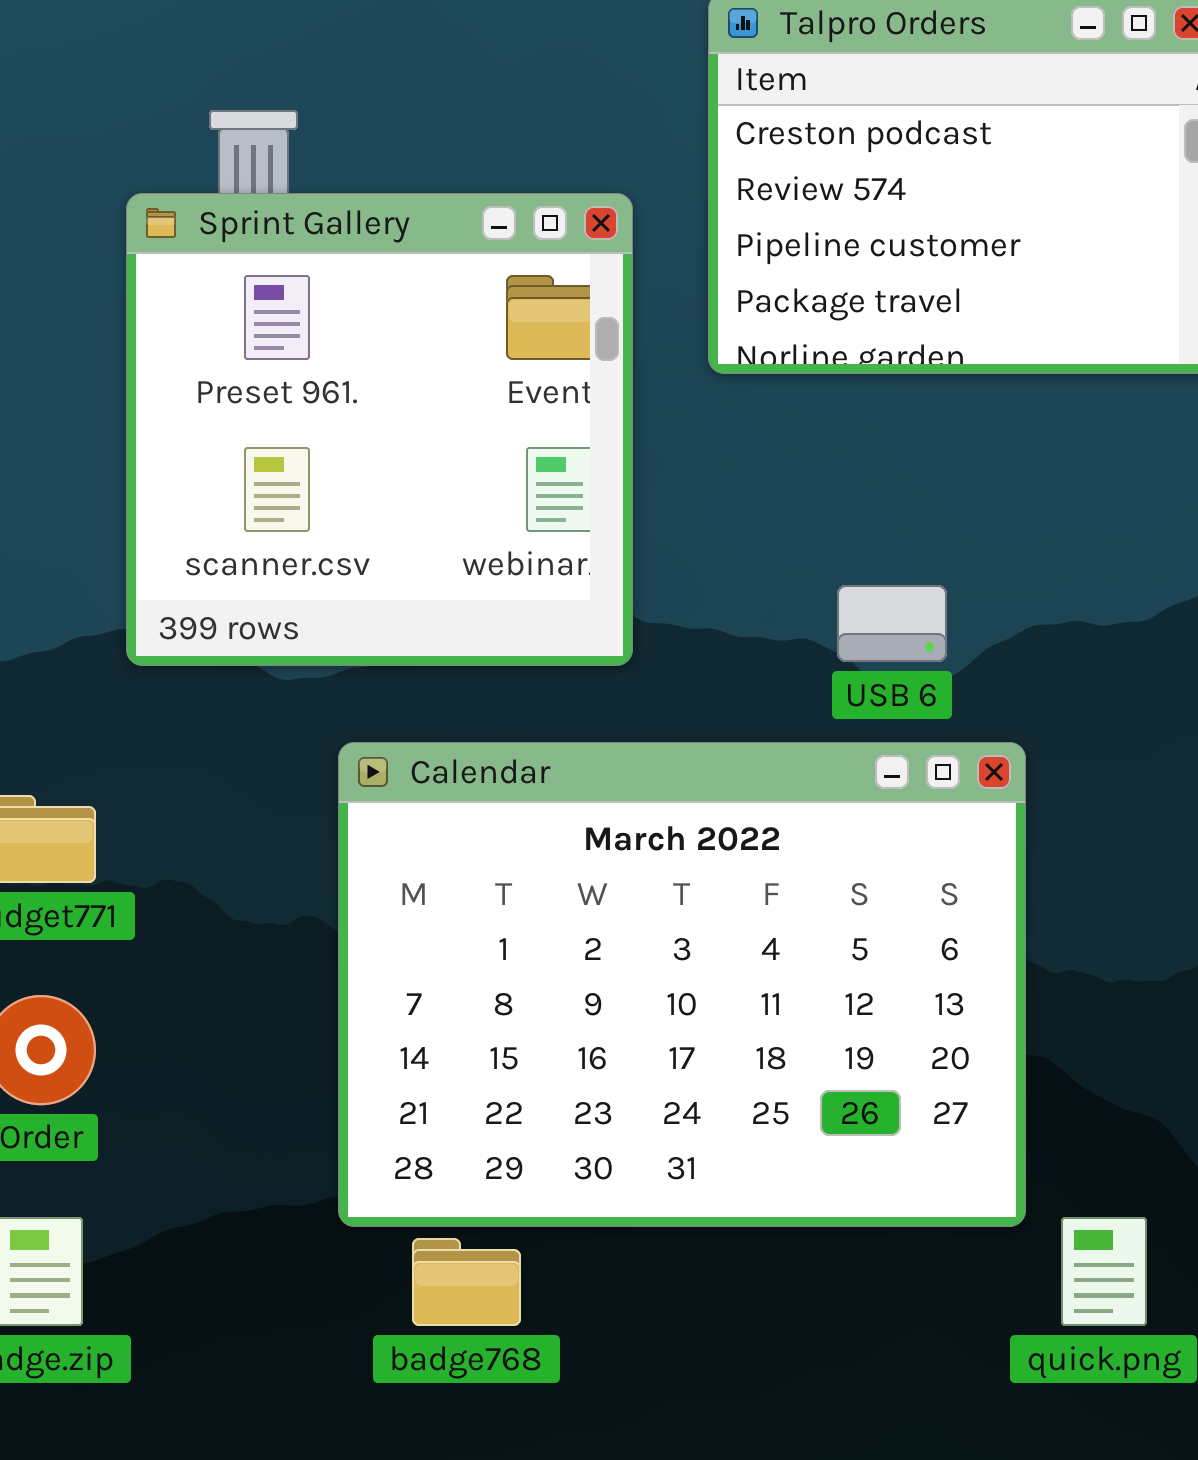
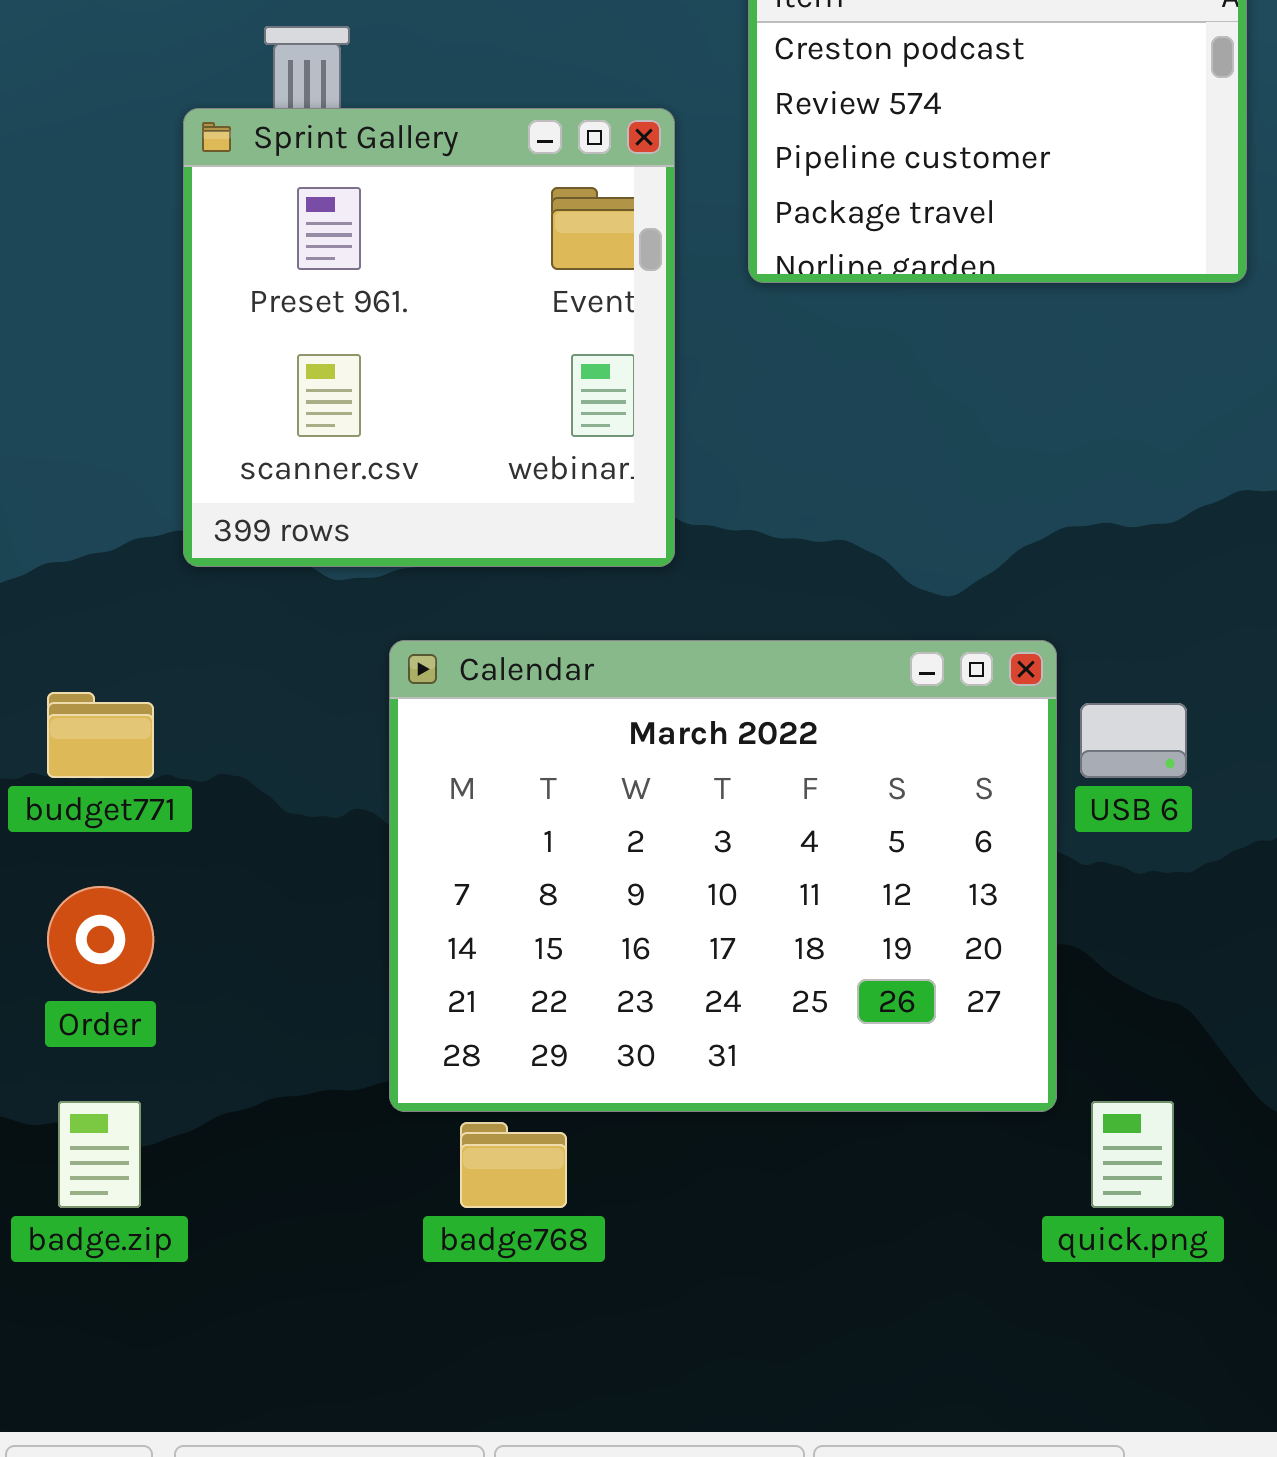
USB 6: [837,585,947,662] -> [1080,703,1187,778], moved

